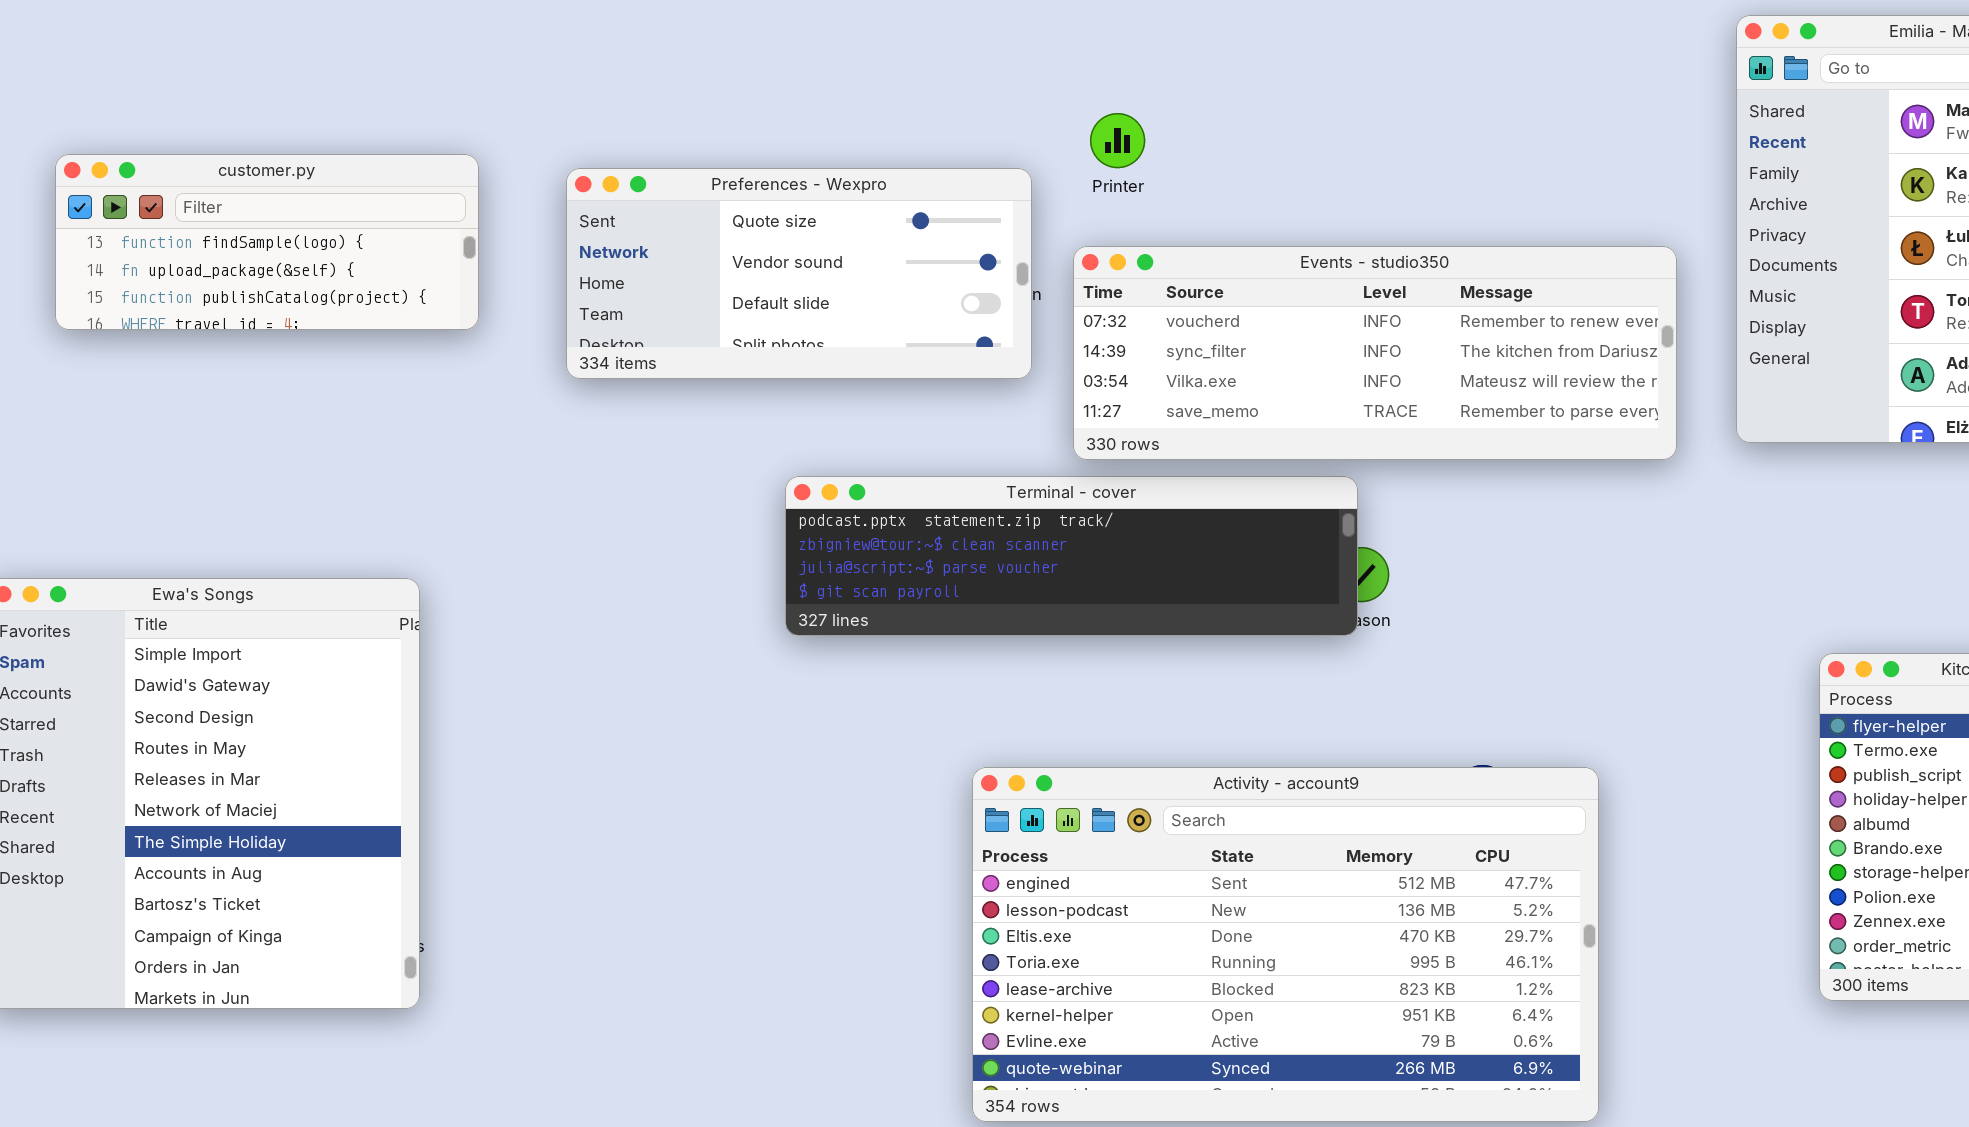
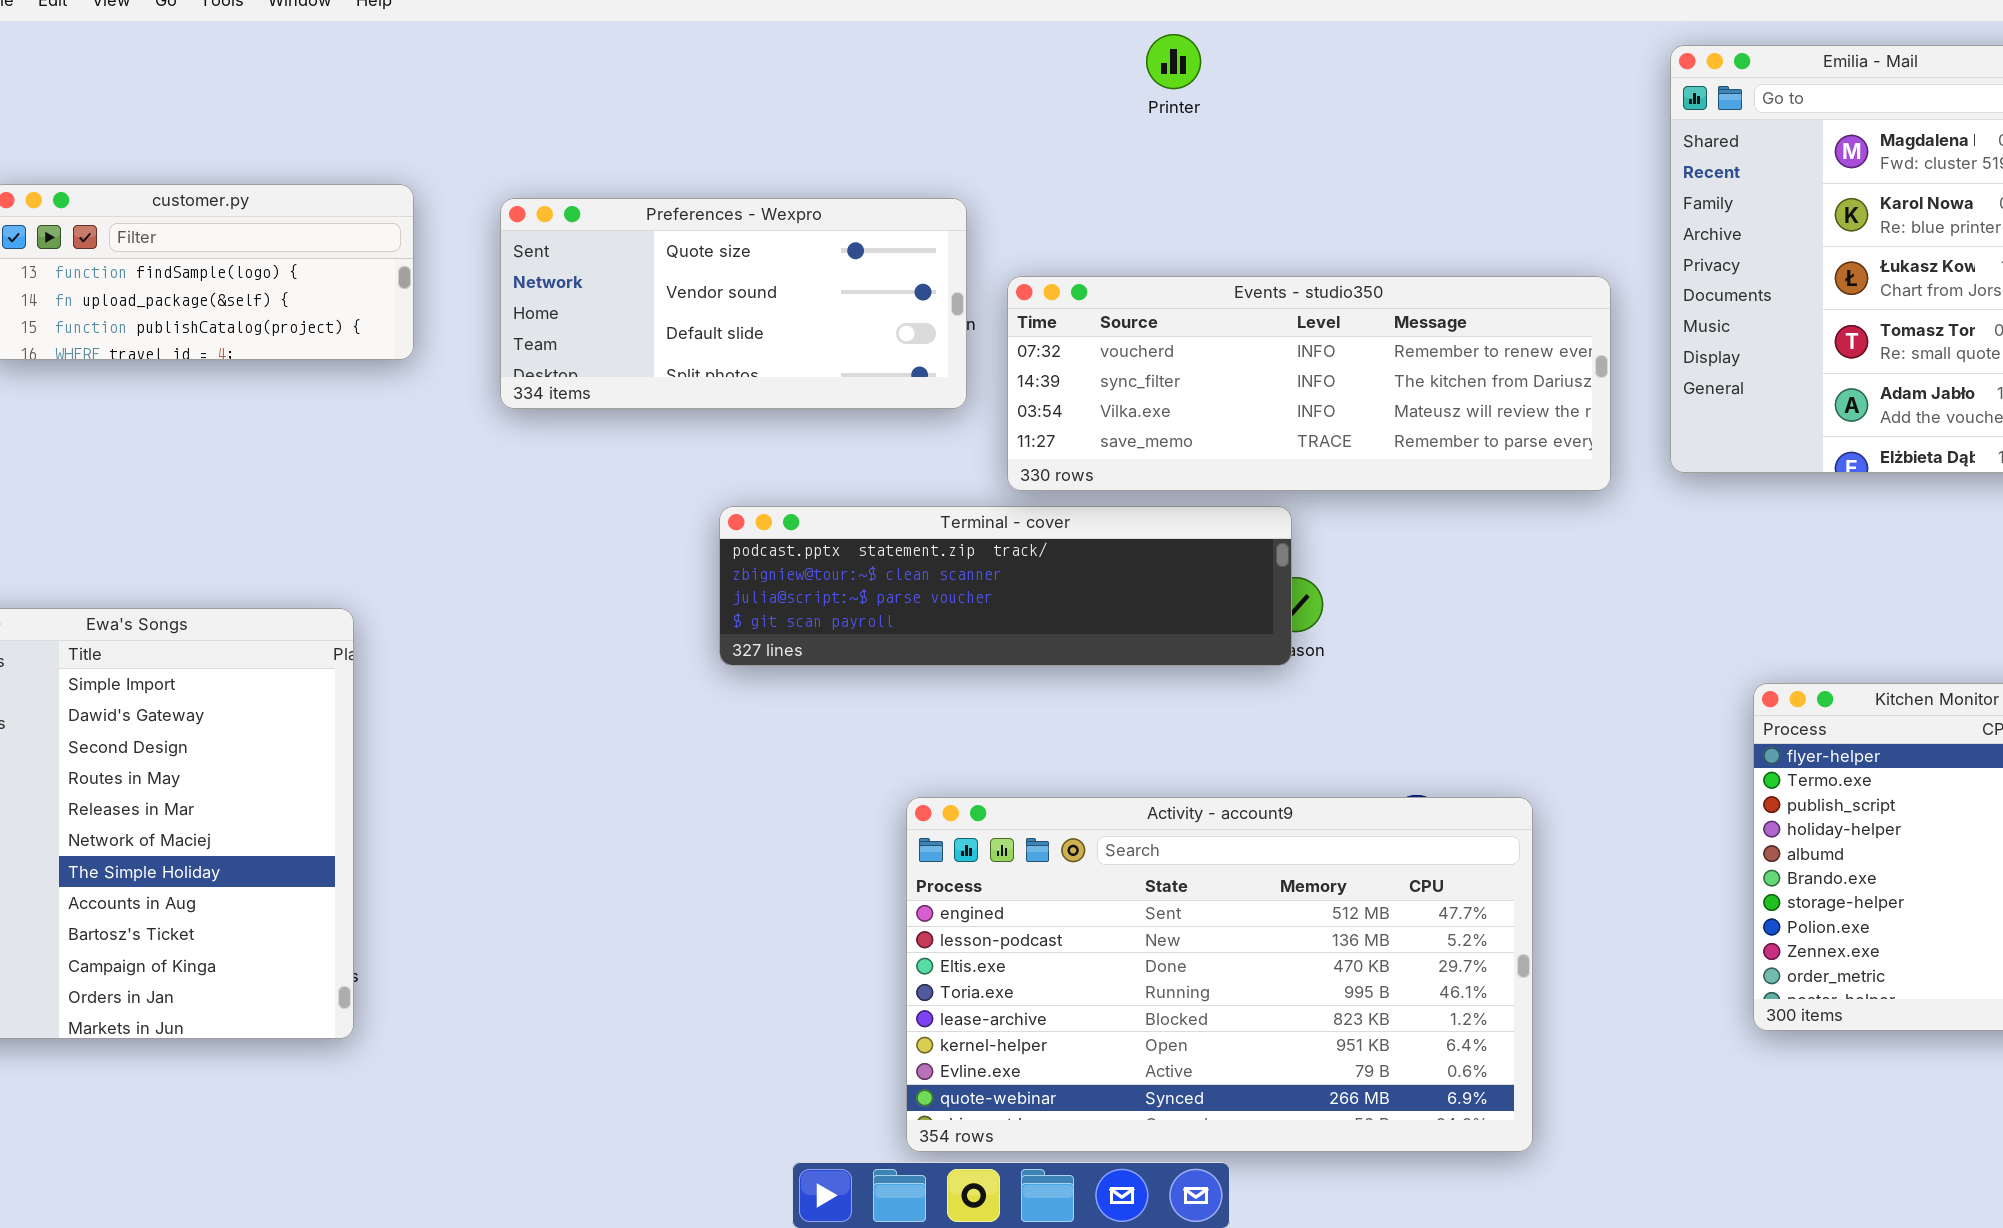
Printer: [1090,113,1145,168] -> [1146,34,1201,89], moved

